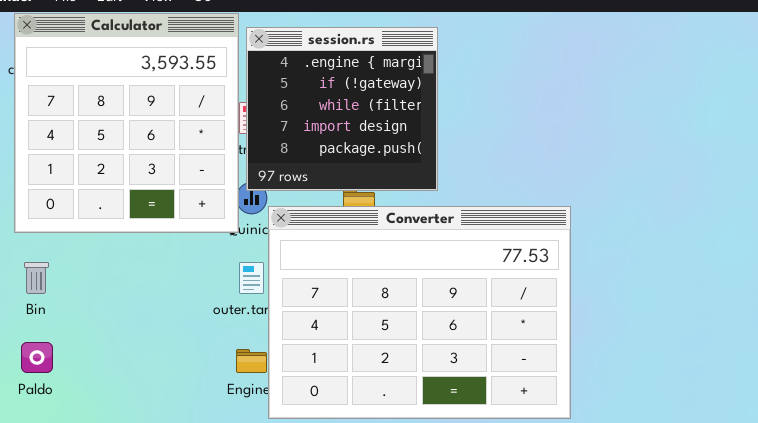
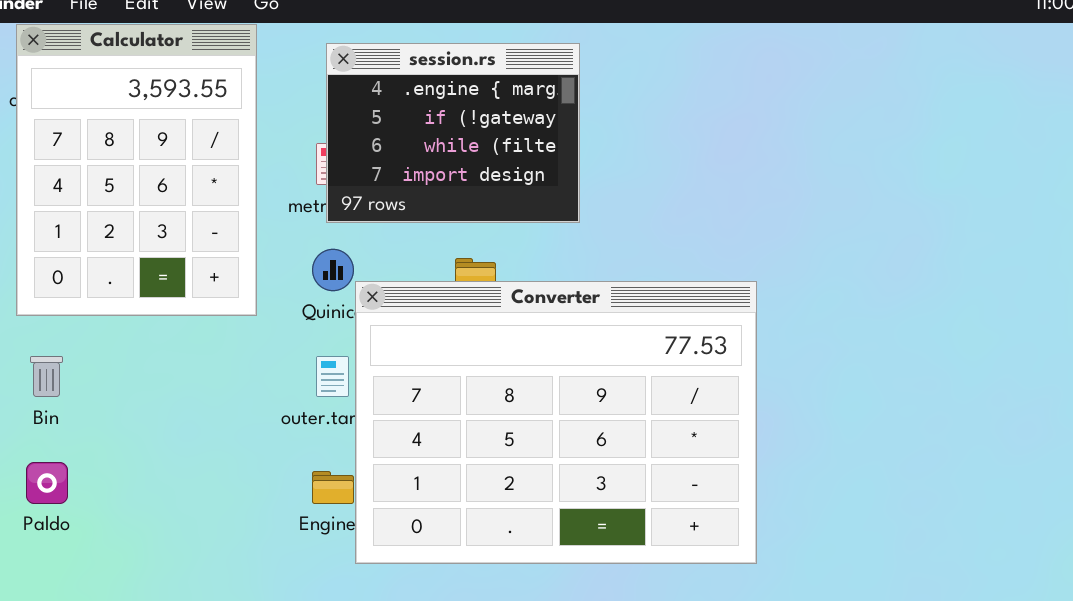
Calculator: [14,13,239,233] -> [16,24,257,316], resized
session.rs: [246,27,438,191] -> [326,43,580,223], resized

